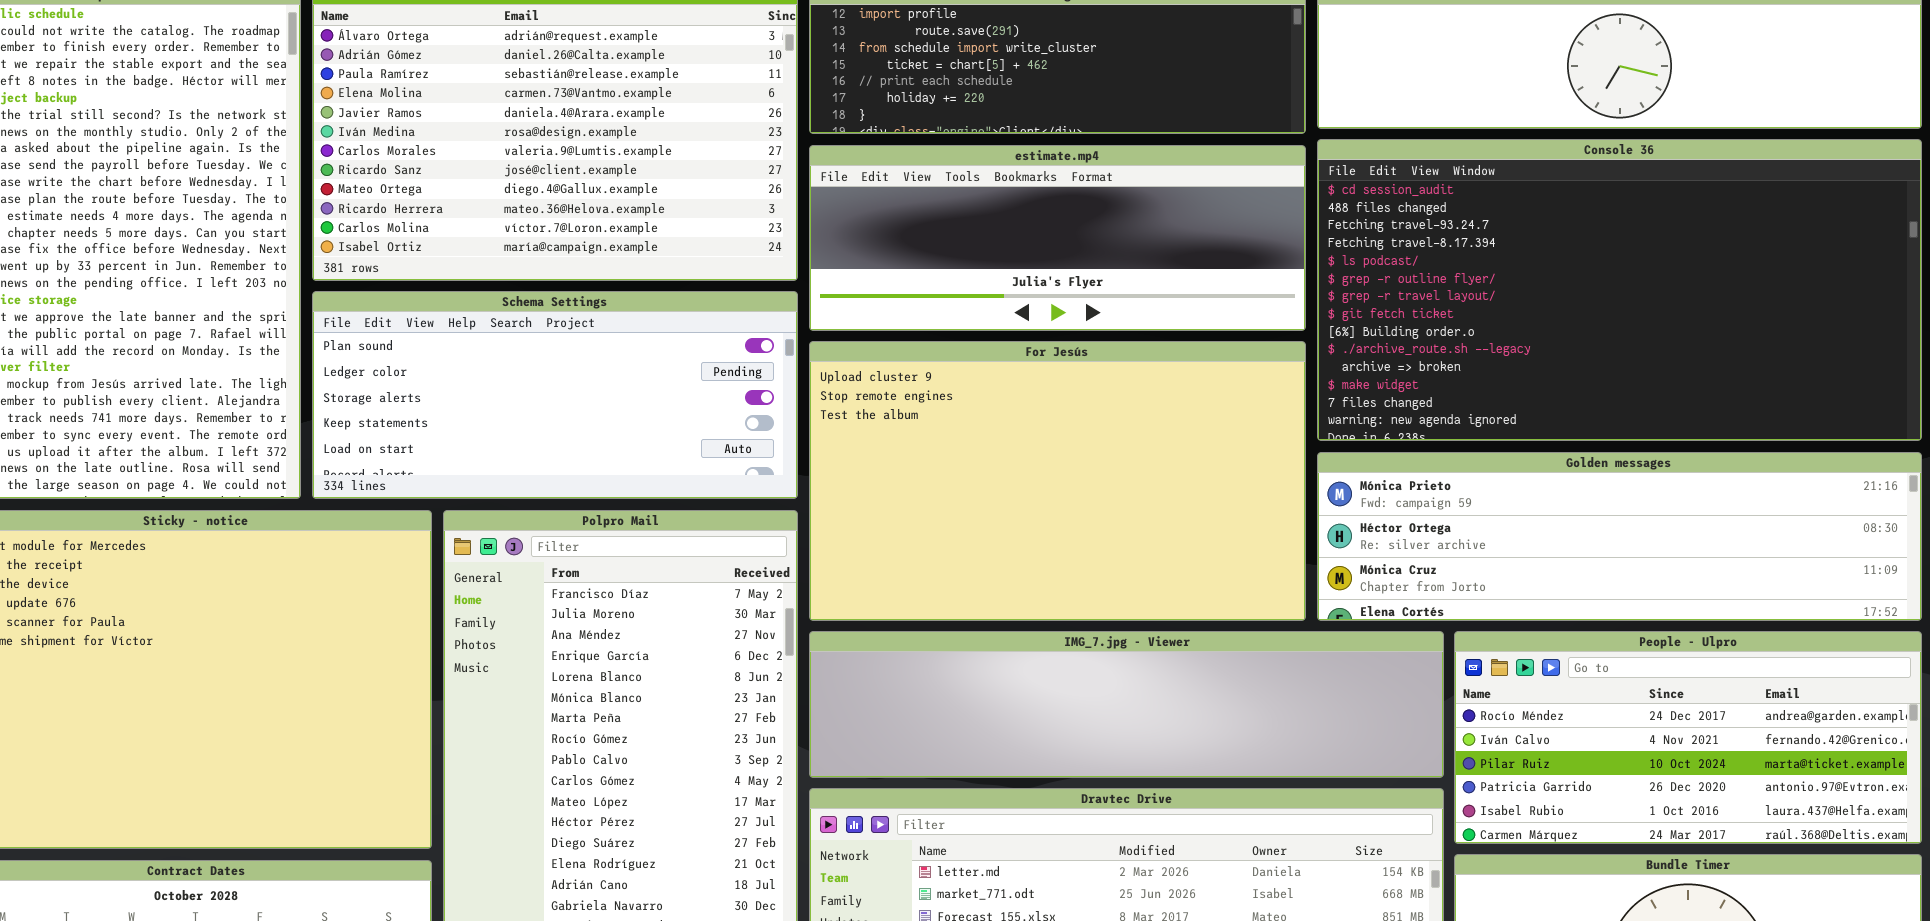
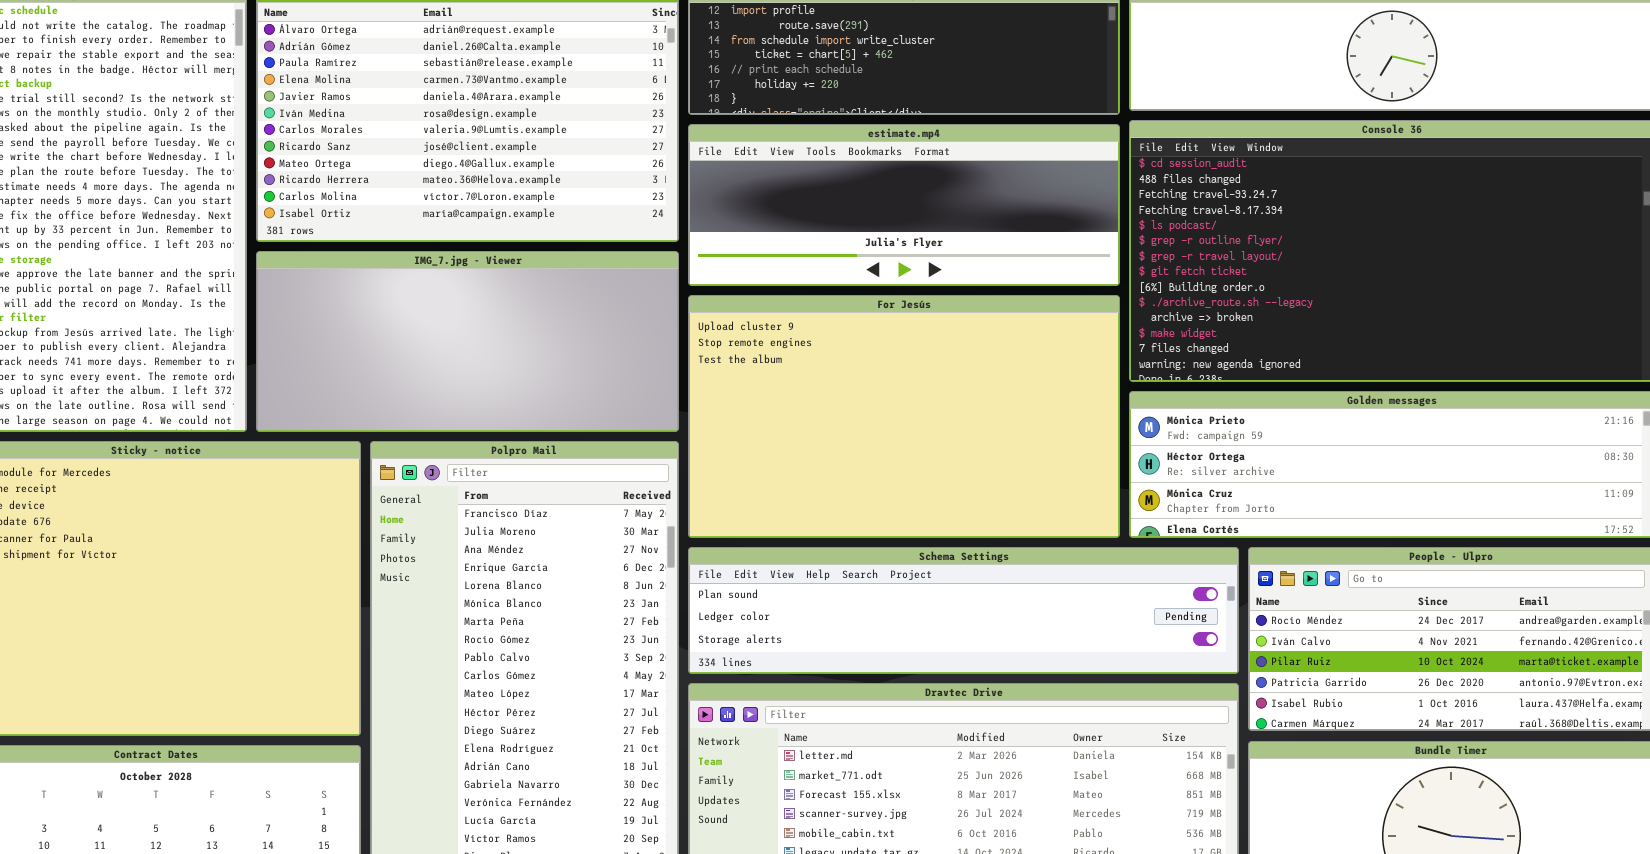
Schema Settings: [312,291,798,499] -> [688,547,1239,674], moved, resized
IMG_7.jpg - Viewer: [809,631,1444,778] -> [256,251,679,432], moved, resized

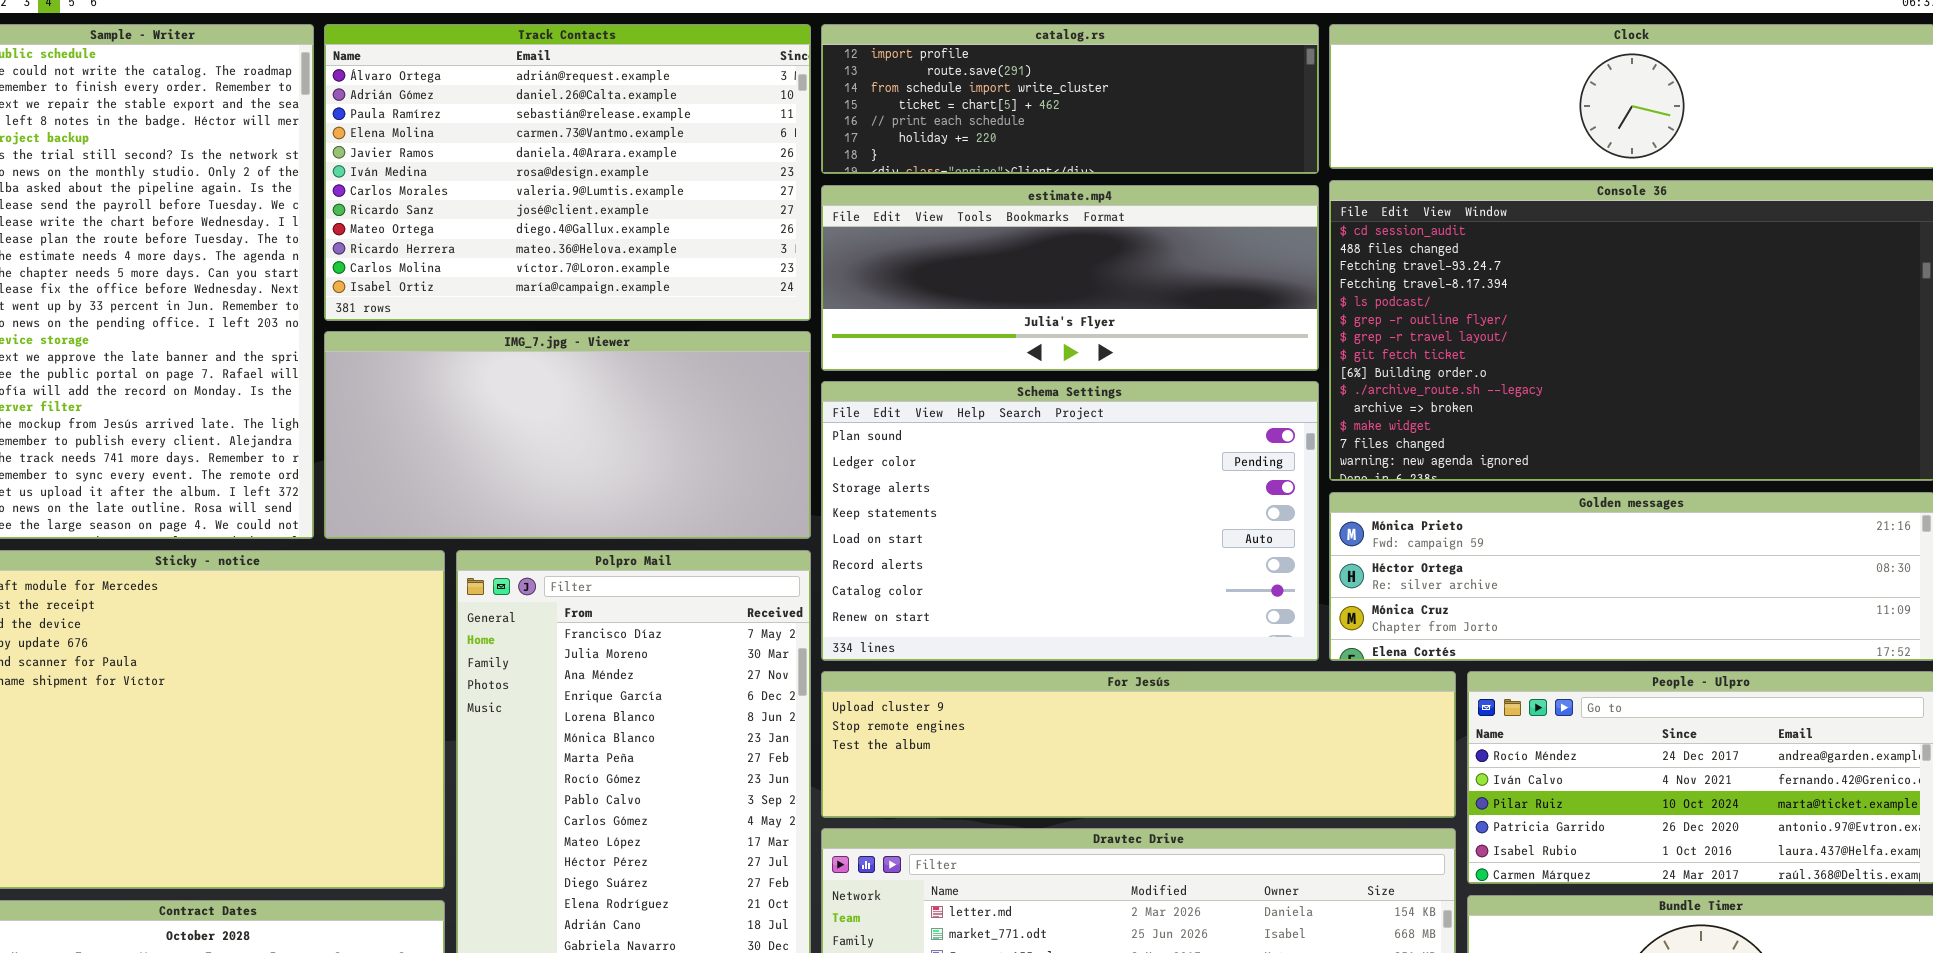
For Jesús: [688,295,1120,538] -> [821,671,1456,818], moved, resized
Schema Settings: [688,547,1239,674] -> [821,381,1319,661], moved, resized

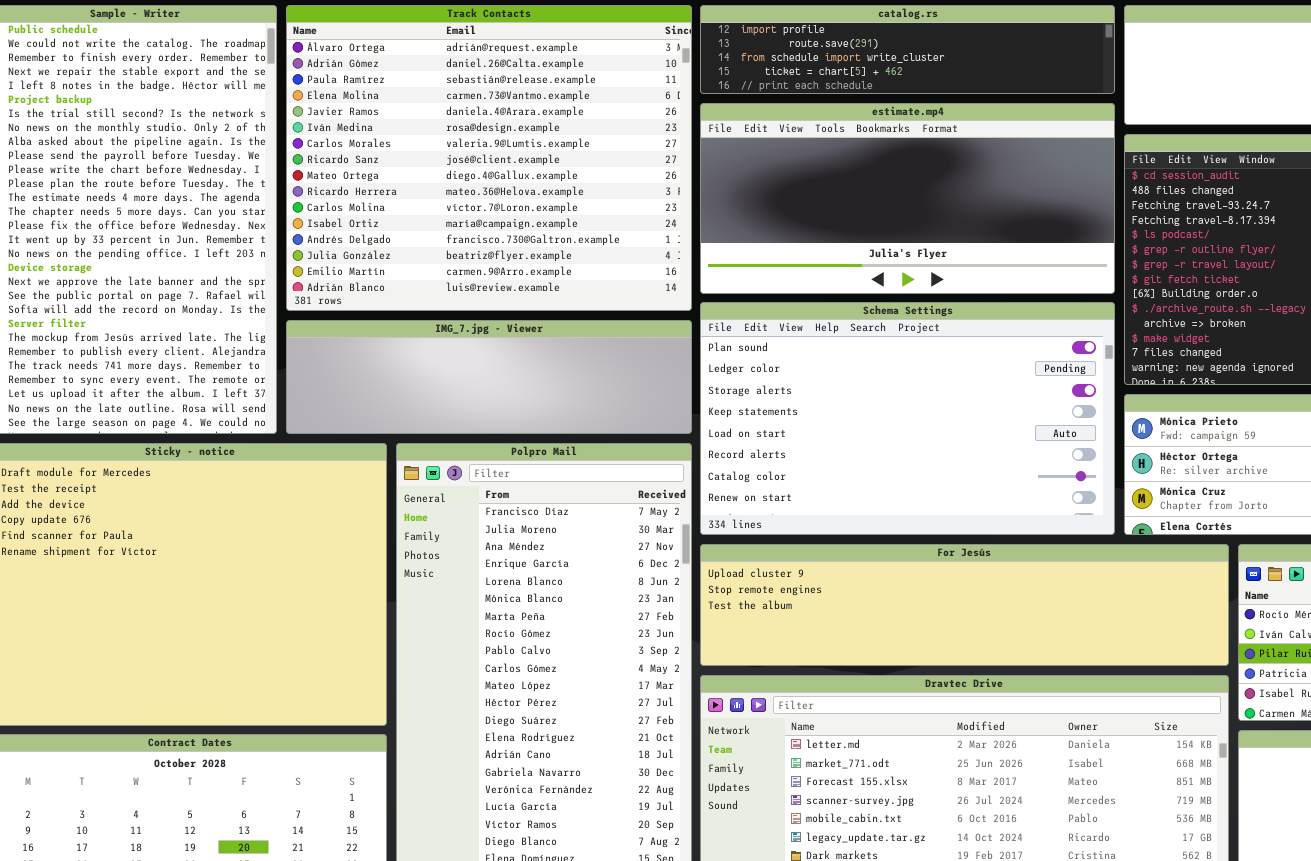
Track Contacts: [324,24,811,321] -> [286,5,692,311], resized
catalog.rs: [821,24,1319,174] -> [700,5,1115,94], resized
estimate.mp4: [821,185,1319,371] -> [700,103,1115,294], resized
IMG_7.jpg - Viewer: [324,331,811,539] -> [286,320,692,434], resized

